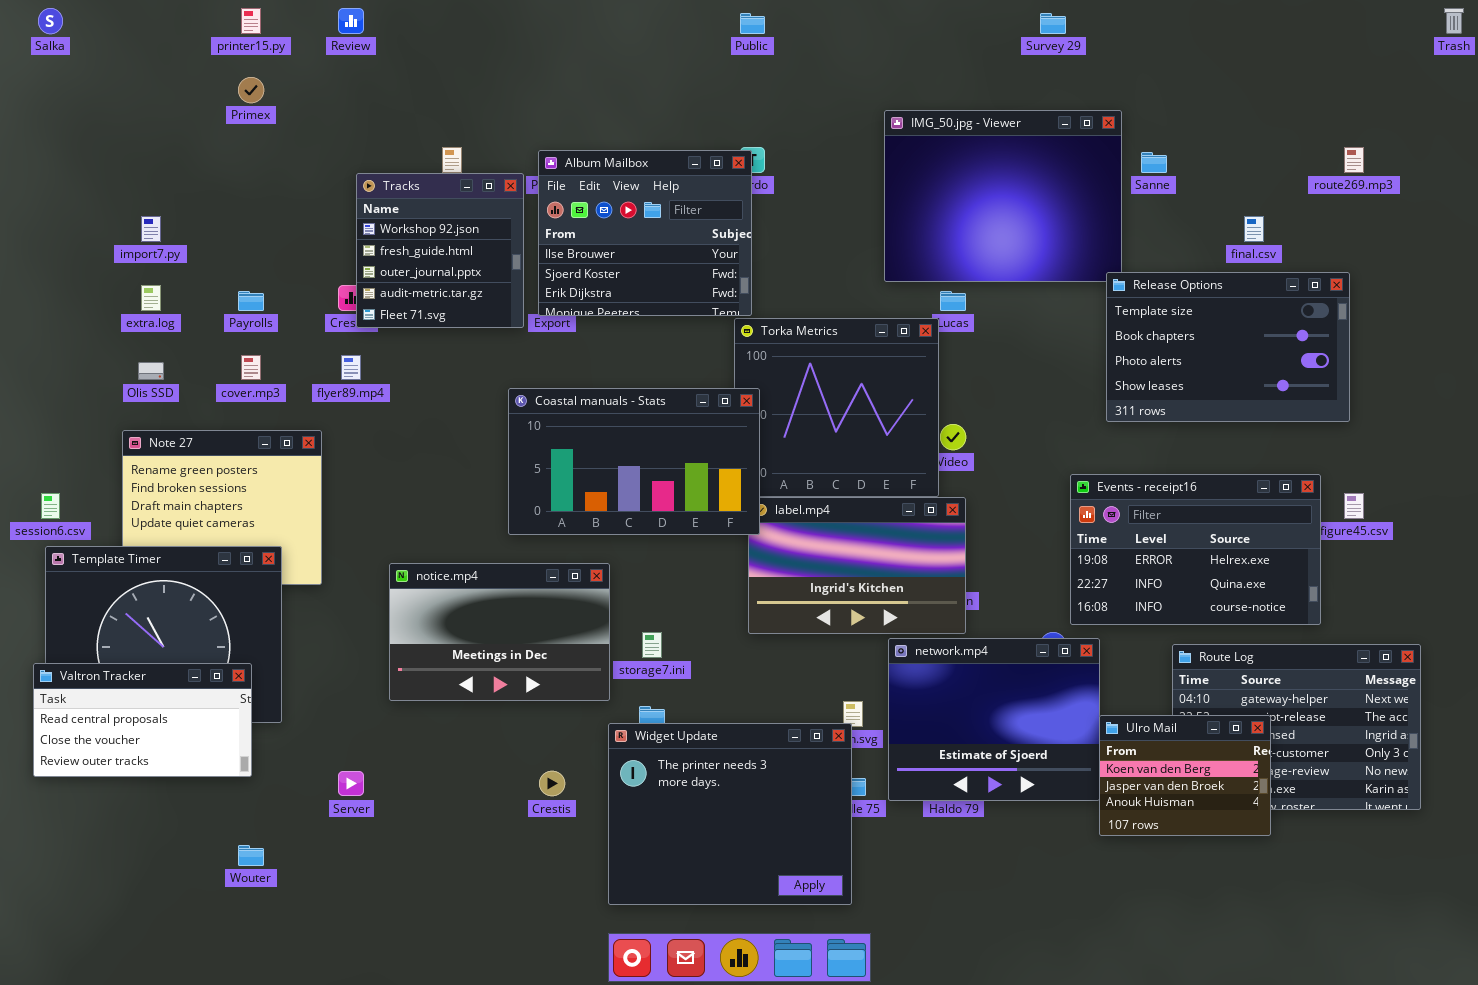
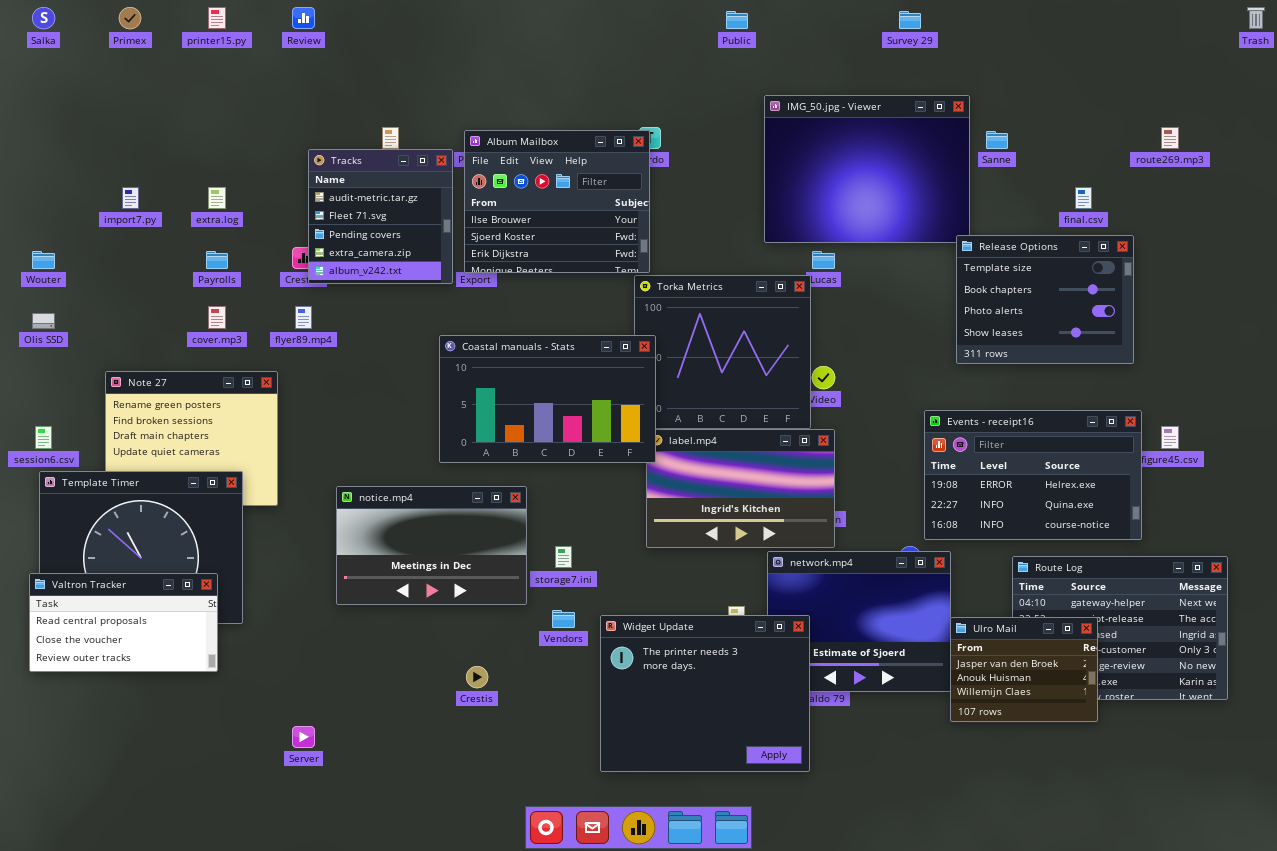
Public: [740,13,765,34] -> [726,11,748,29], moved
Primex: [238,77,264,103] -> [119,7,141,29], moved
Tracks: [356,173,524,328] -> [308,149,453,284], scrolled down 3 rows
Release Options: [1106,272,1350,422] -> [956,235,1134,364], resized
extra.log: [141,285,161,311] -> [208,187,226,209], moved
Olis SSD: [138,362,164,380] -> [32,313,55,329], moved
Ulro Mail: [1099,715,1271,836] -> [950,617,1098,722], scrolled down 1 row
Widget Update: [608,723,852,905] -> [600,615,810,772], moved
Server: [338,771,364,796] -> [292,726,315,748], moved
Wouter: [238,845,264,866] -> [32,251,55,269], moved

